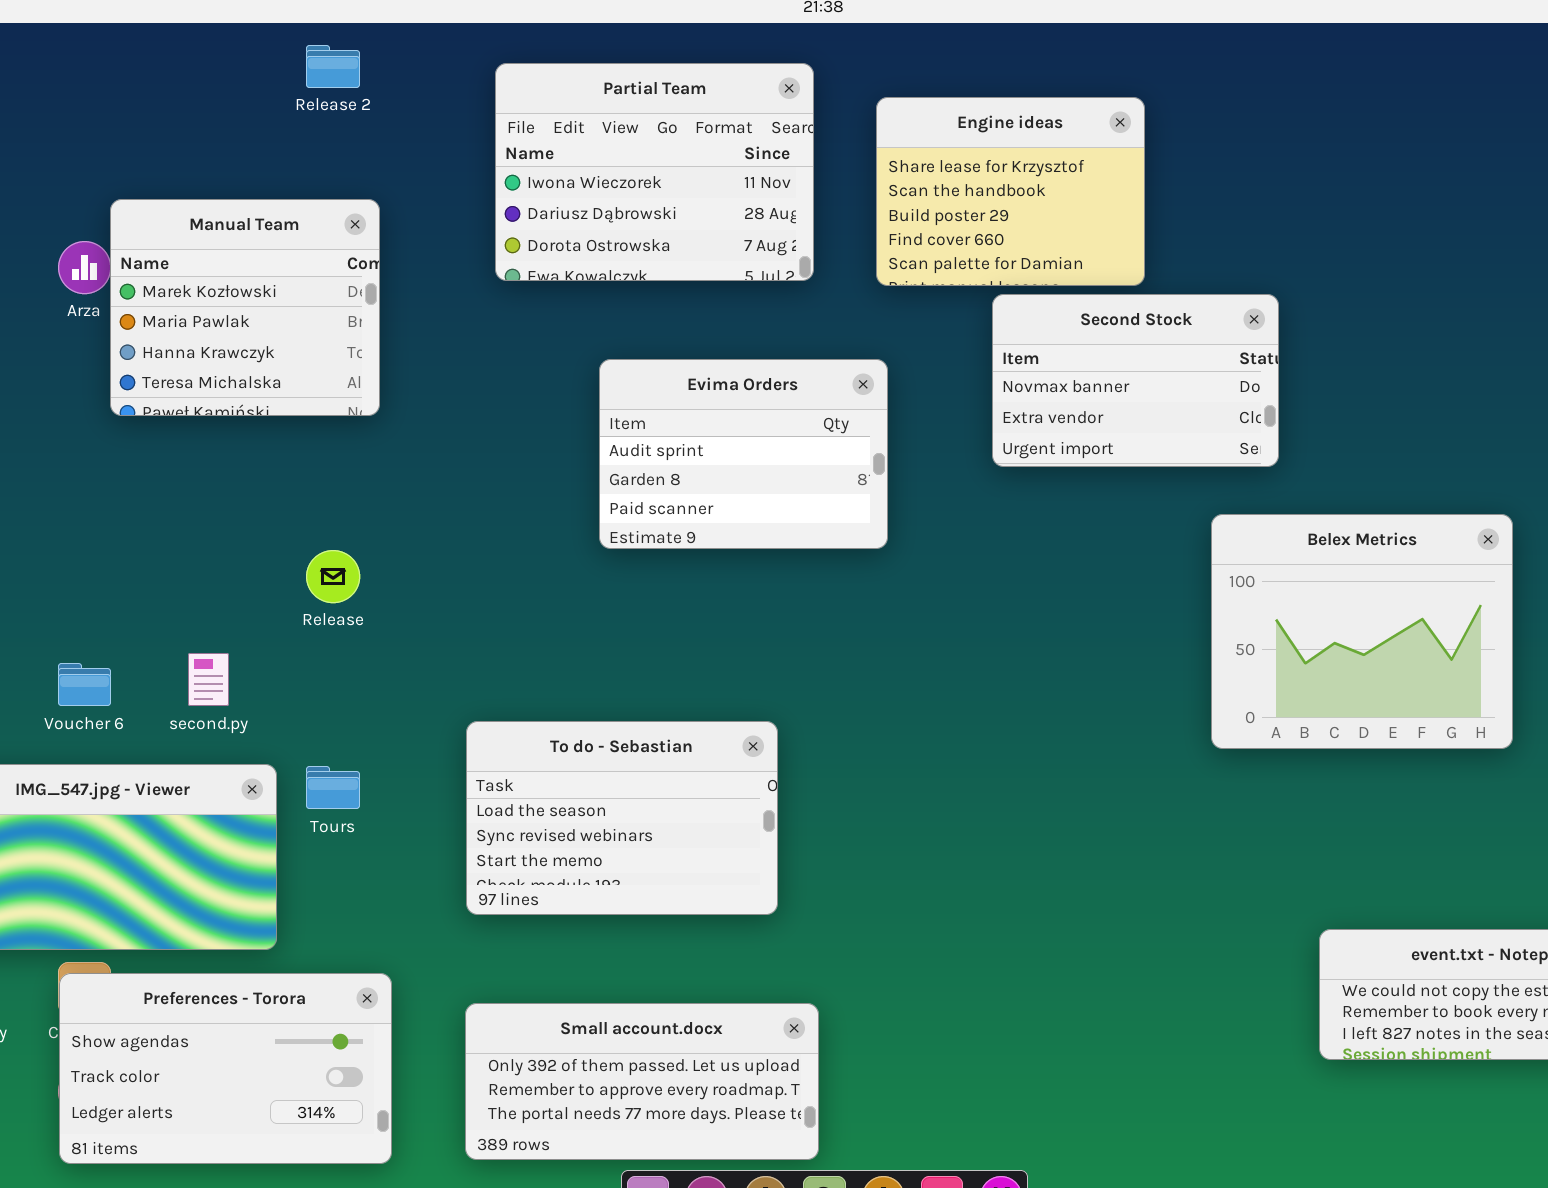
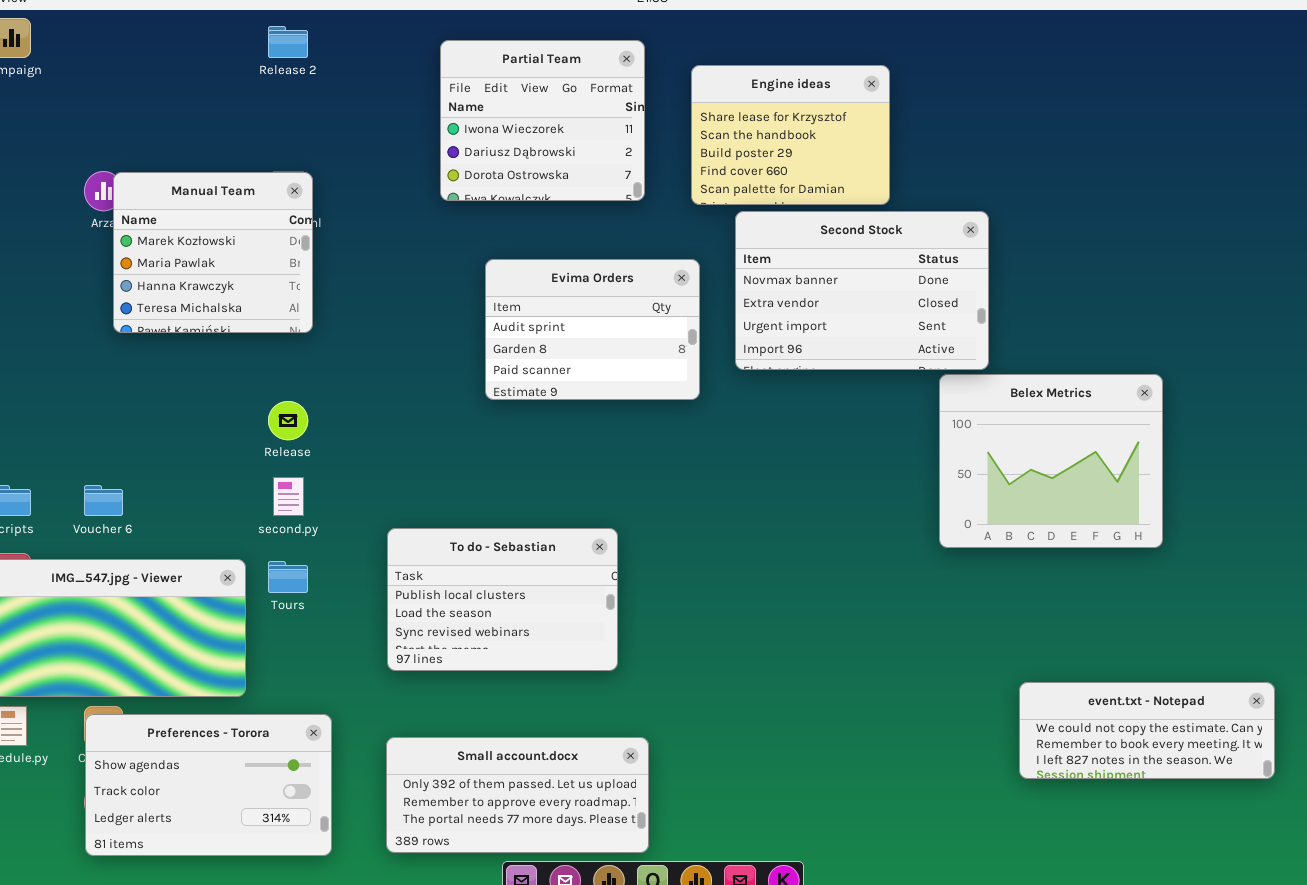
Partial Team: [495,63,814,281] -> [440,40,645,201], resized
Manual Team: [110,199,380,416] -> [113,172,313,333], moved
Second Stock: [992,294,1279,467] -> [735,211,989,370], resized
second.py: [188,653,229,706] -> [273,477,304,516], moved
To do - Sebastian: [466,721,778,915] -> [387,528,618,671], scrolled up 1 row

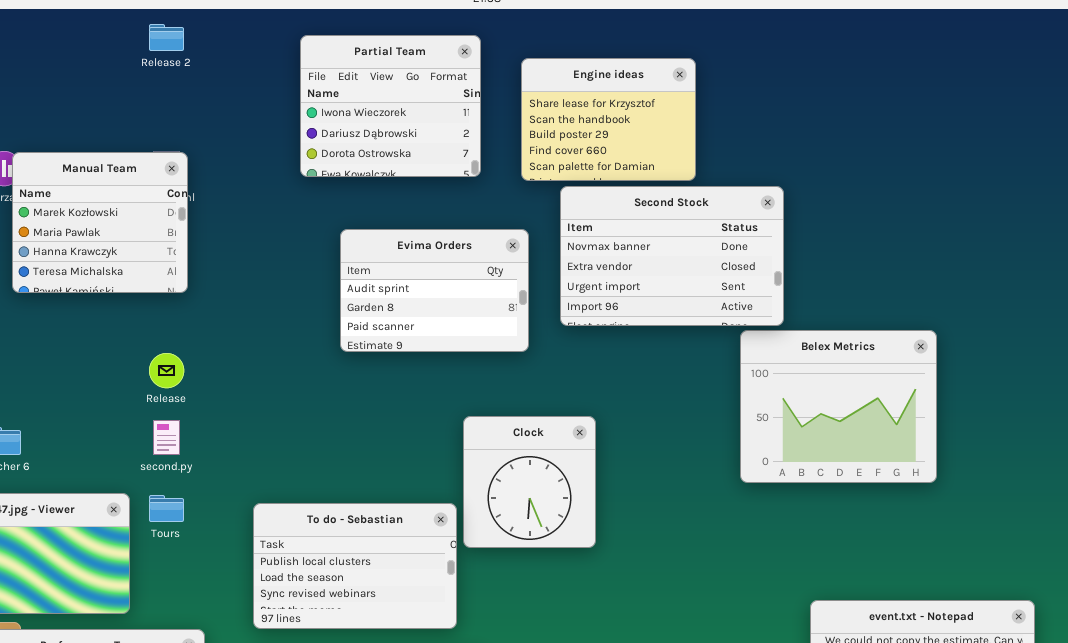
Clock: none -> [463,416,596,548], opened
To do - Sebastian: [387,528,618,671] -> [253,503,457,629], moved

